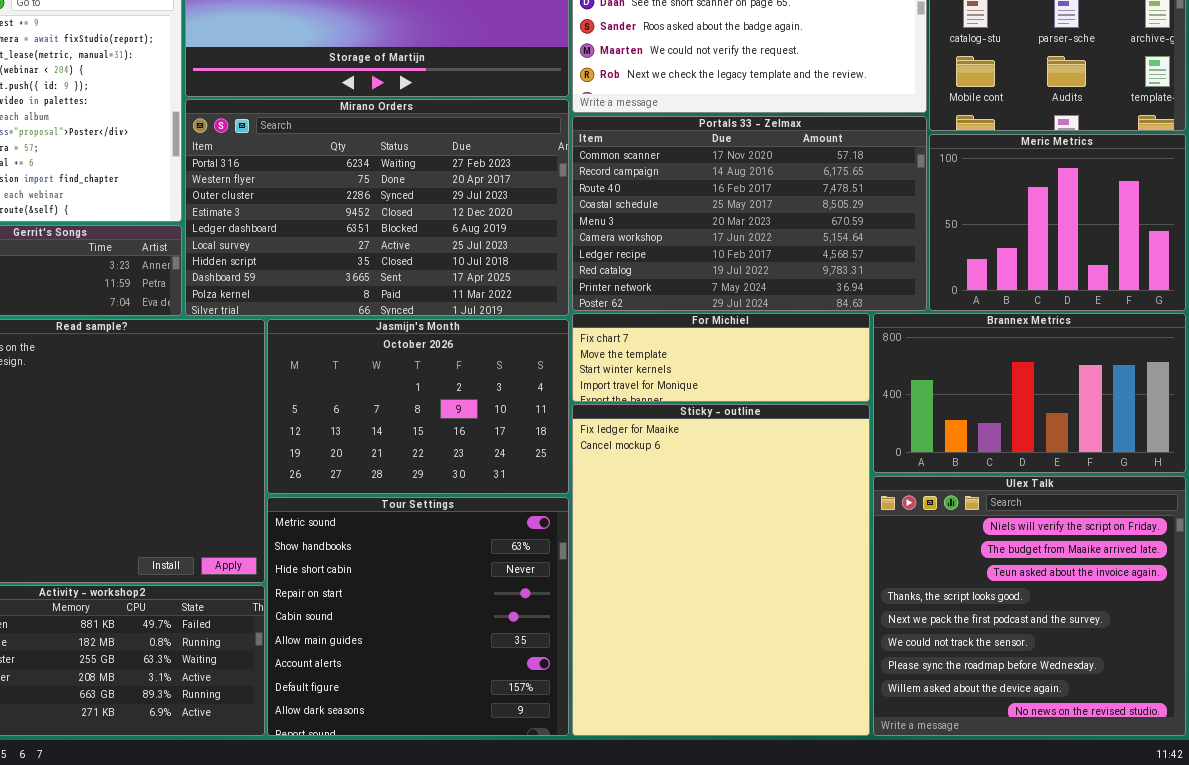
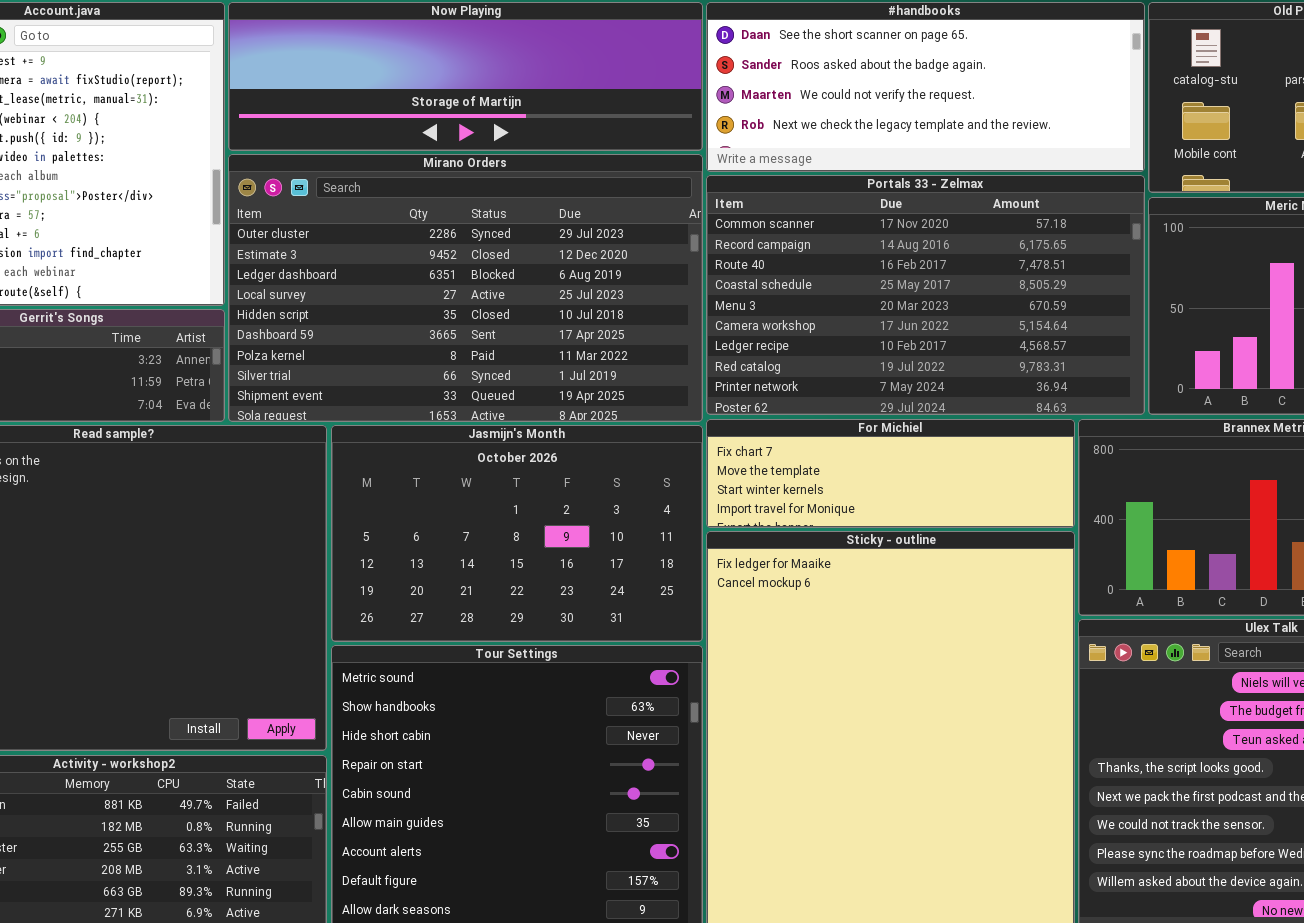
Mirano Orders: [185,99,569,316] -> [228,154,703,422], scrolled down 2 rows

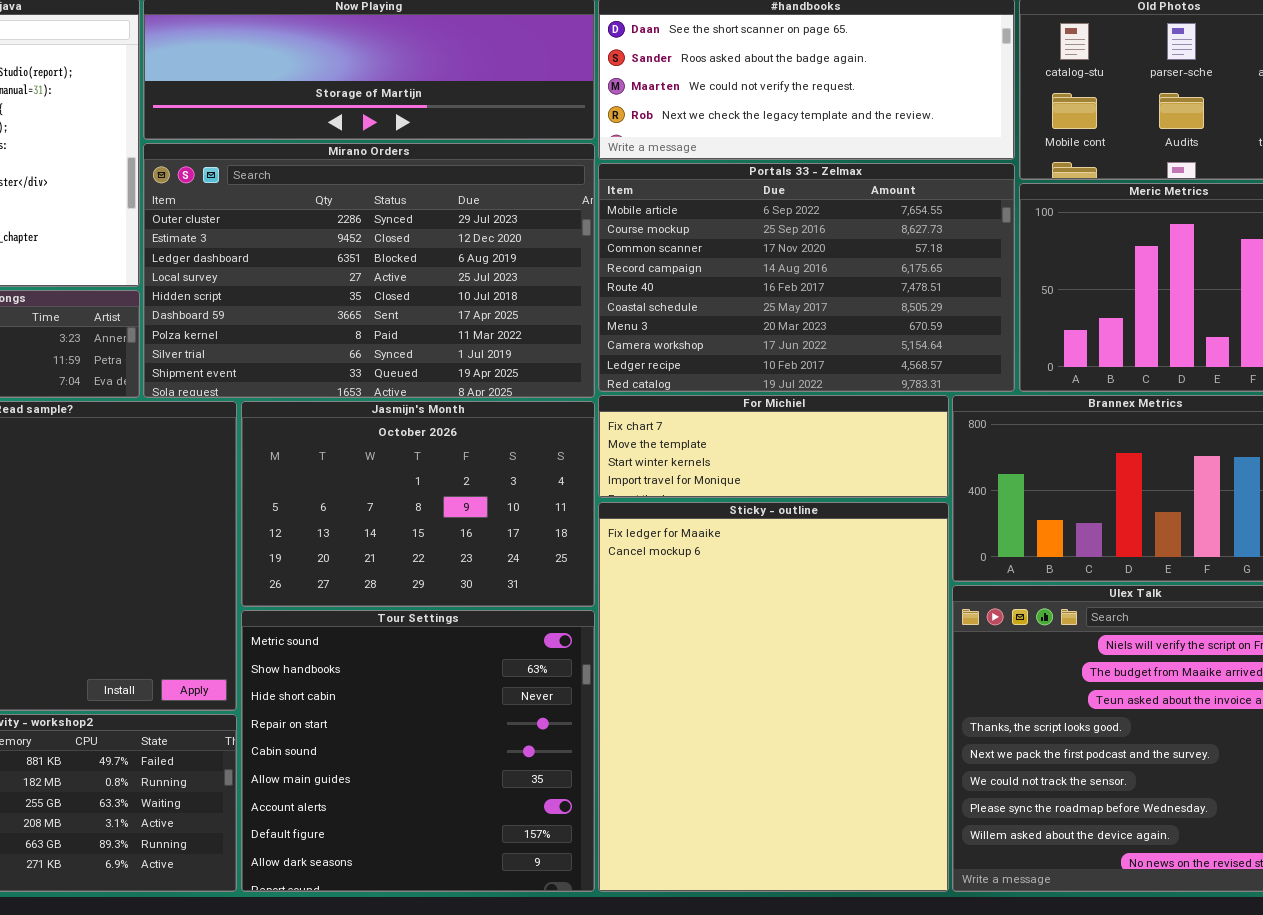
Portals 33 - Zelmax: [706,175,1145,415] -> [598,163,1015,392], scrolled up 2 rows

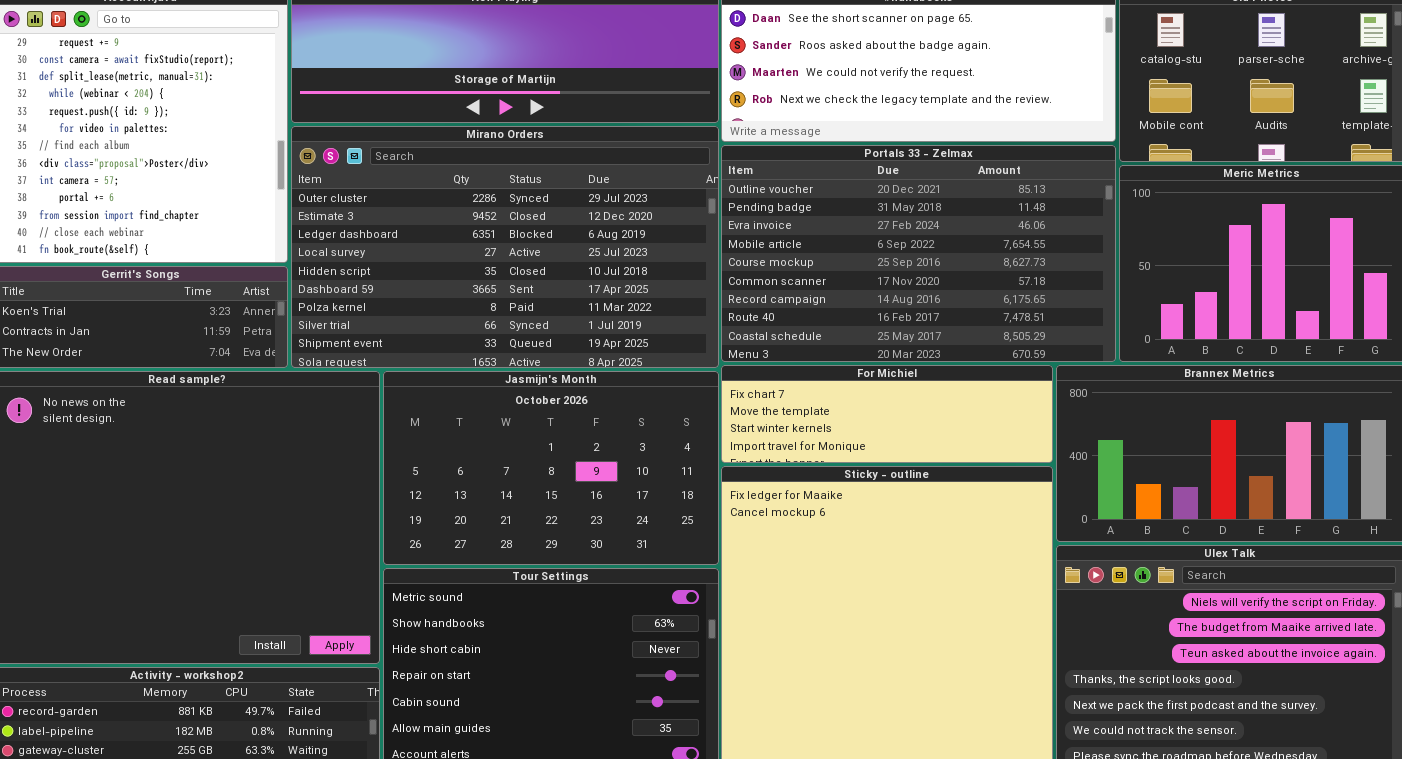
Portals 33 - Zelmax: [598,163,1015,392] -> [721,145,1116,362], scrolled up 3 rows

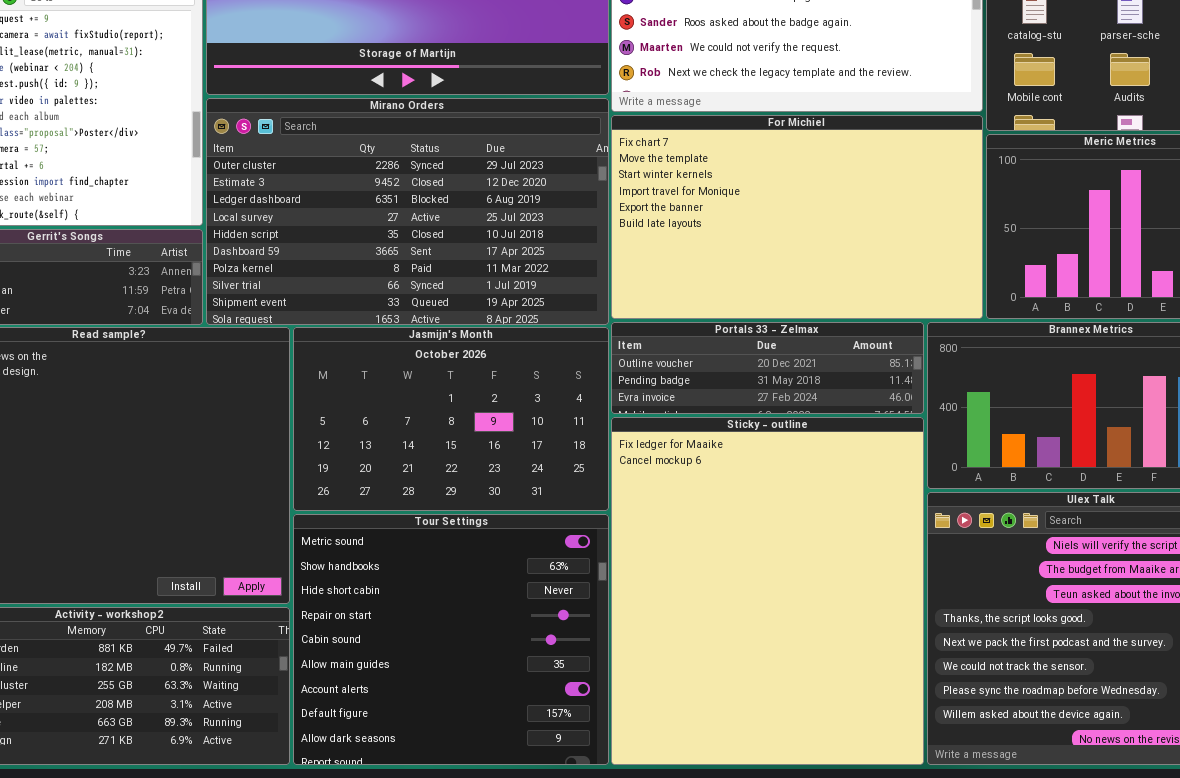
Portals 33 - Zelmax: [721,145,1116,362] -> [611,322,924,414], moved, resized
For Michiel: [721,365,1053,463] -> [611,115,983,319], moved, resized

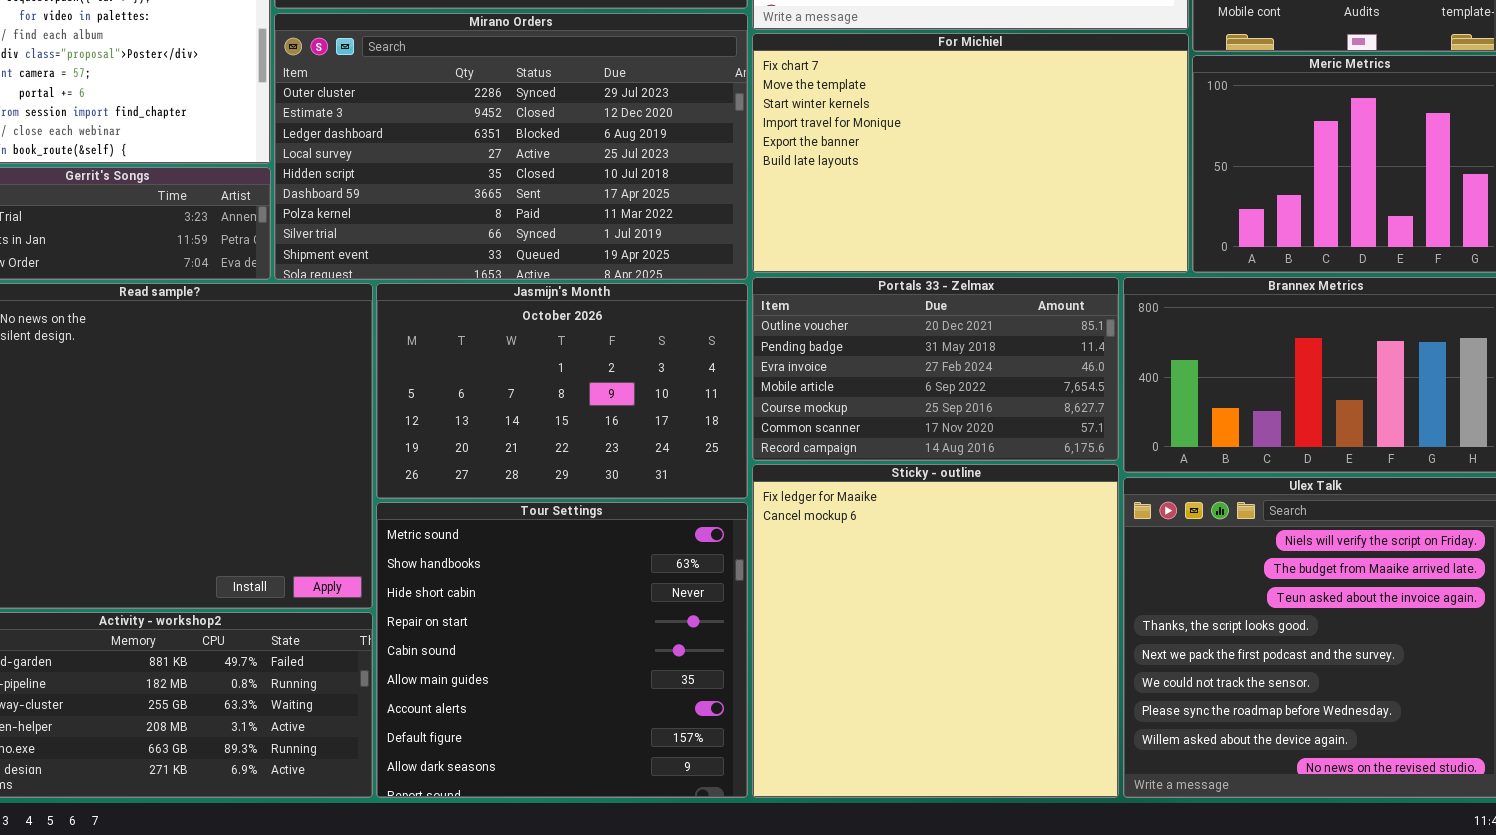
Portals 33 - Zelmax: [611,322,924,414] -> [752,277,1119,461], resized
Sticky - outline: [611,417,924,765] -> [752,464,1119,798], resized

